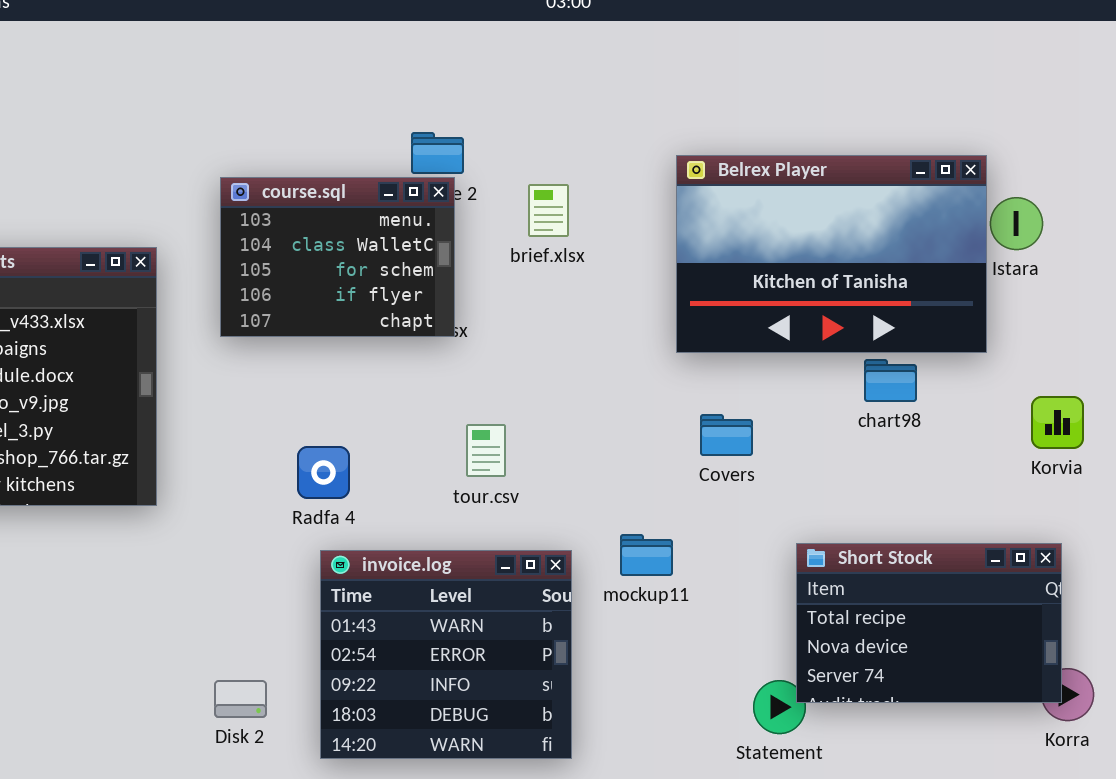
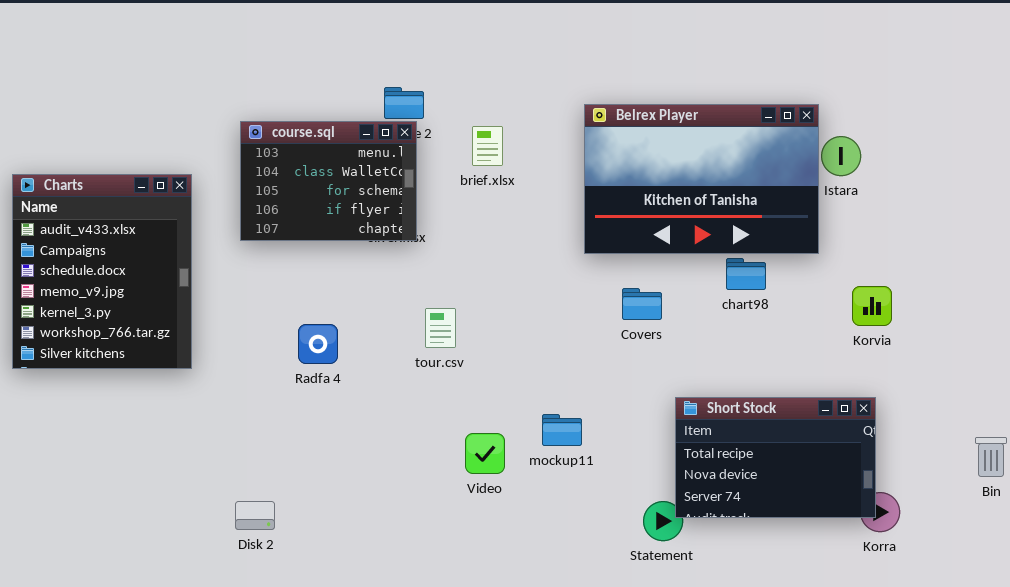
Covers: [700,414,753,456] -> [622,288,662,320], moved
mockup11: [620,534,673,576] -> [542,414,582,446], moved
invoice.log: [320,550,572,759] -> none, closed

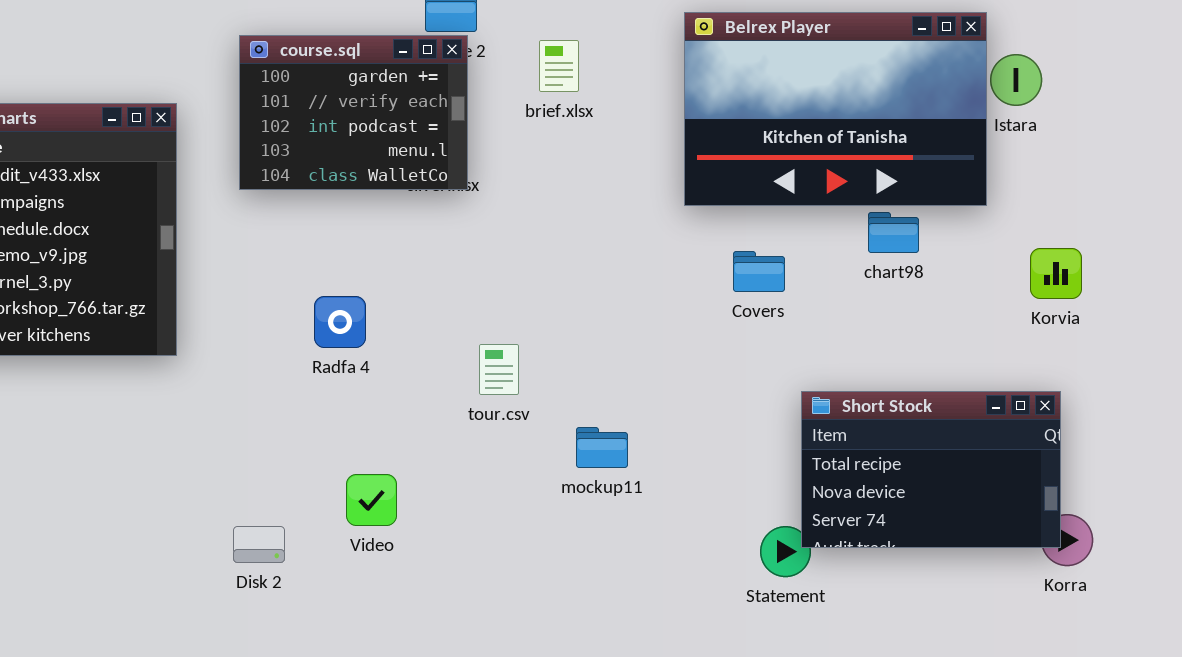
course.sql: [240,121,417,241] -> [239,35,468,190], scrolled up 3 rows
tour.csv: [425,308,456,348] -> [479,344,519,395], moved
mockup11: [542,414,582,446] -> [576,427,628,468], moved
Video: [465,433,505,474] -> [346,474,397,526], moved

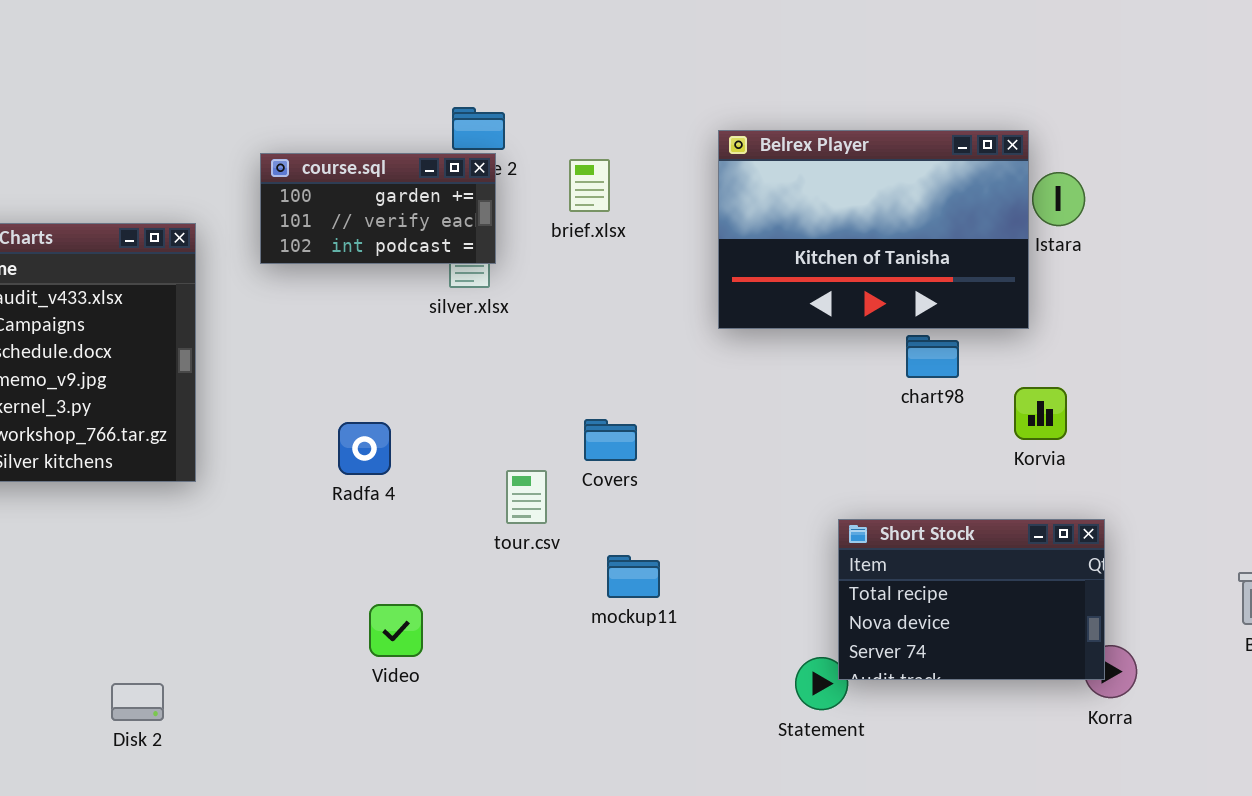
course.sql: [239,35,468,190] -> [260,153,496,264], resized
Korvia: [1030,248,1082,299] -> [1014,387,1067,440], moved
Covers: [733,251,785,292] -> [584,419,637,461], moved
Disk 2: [233,526,285,563] -> [111,683,164,721], moved

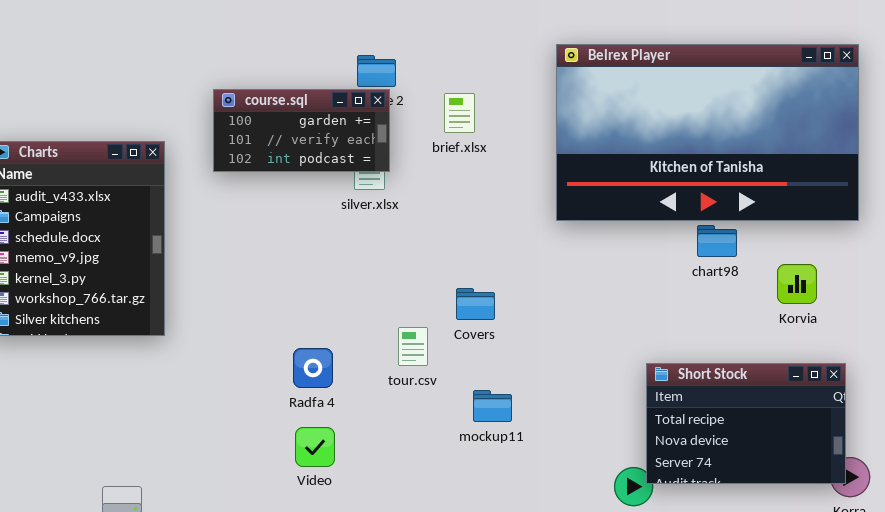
Belrex Player: [718,130,1029,329] -> [556,44,859,221], resized
Radfa 4: [338,422,391,475] -> [293,348,333,388], moved

